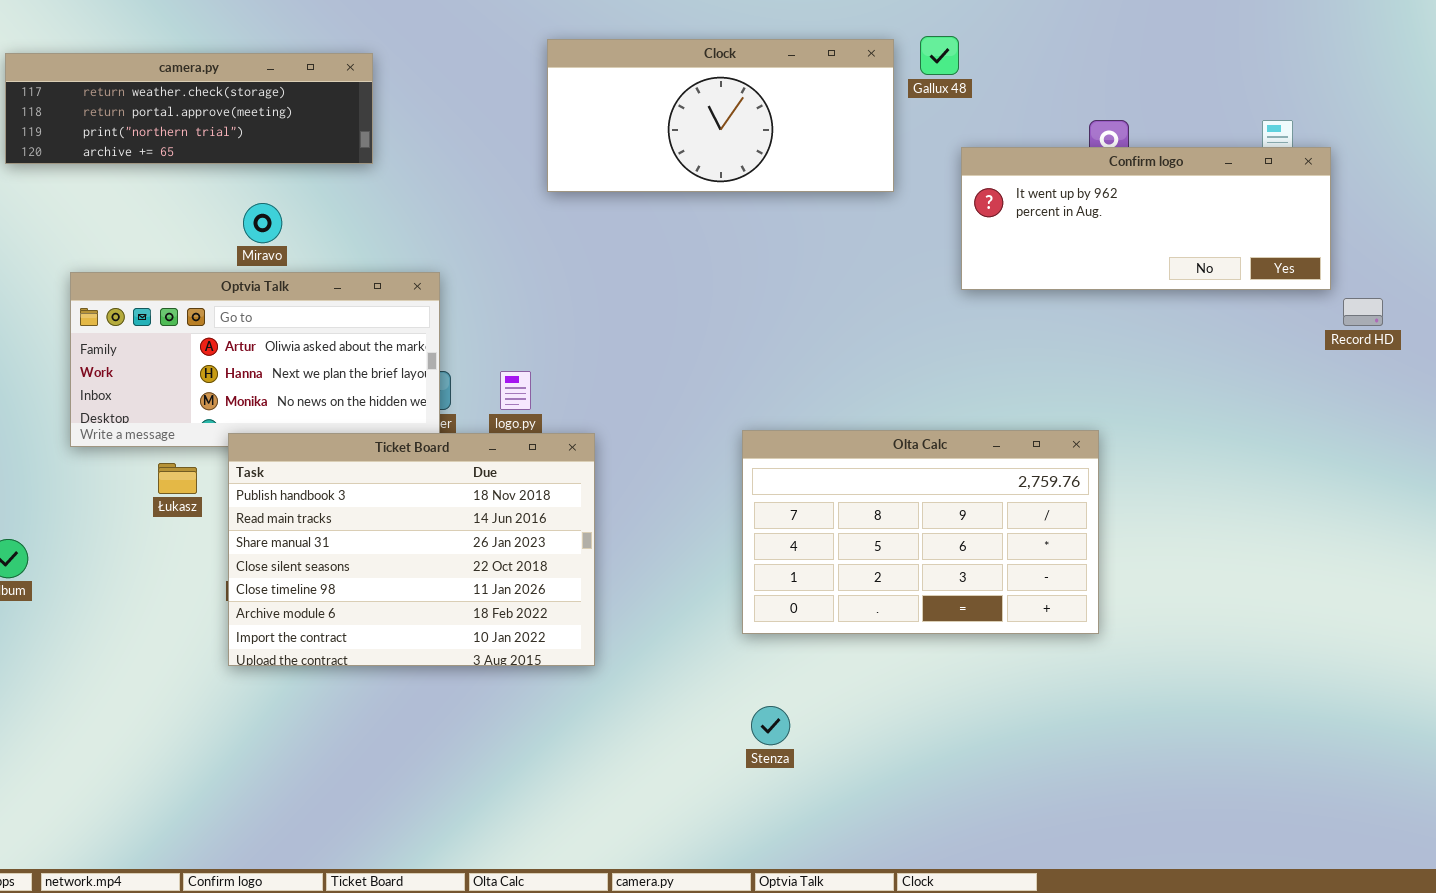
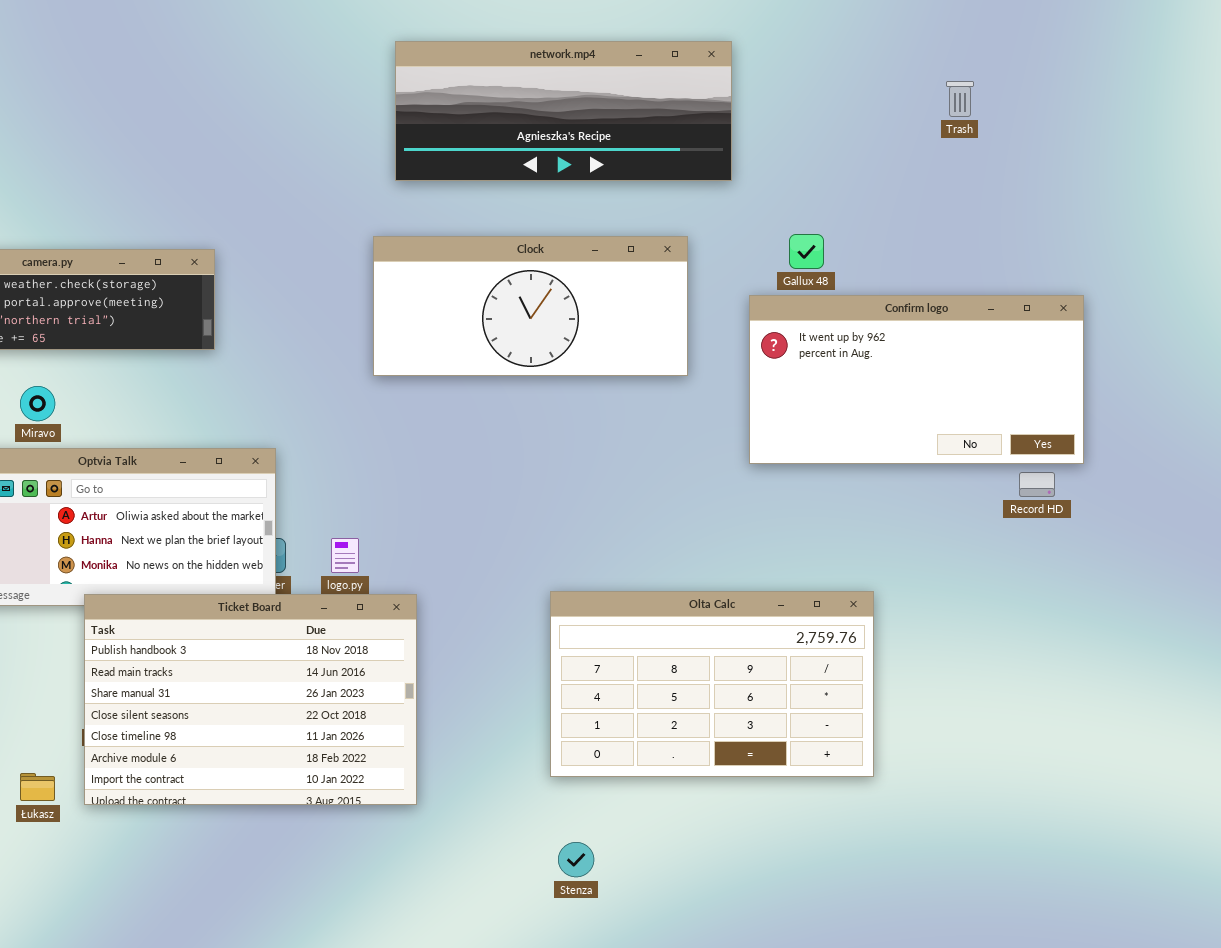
Gallux 48: [920,36,959,75] -> [789,234,824,269], moved
Confirm logo: [961,147,1331,290] -> [749,295,1084,464], resized
Miravo: [243,203,282,243] -> [20,386,55,421], moved
Record HD: [1343,298,1383,326] -> [1019,472,1055,497], moved
Łukasz: [158,463,197,494] -> [20,773,55,801], moved

